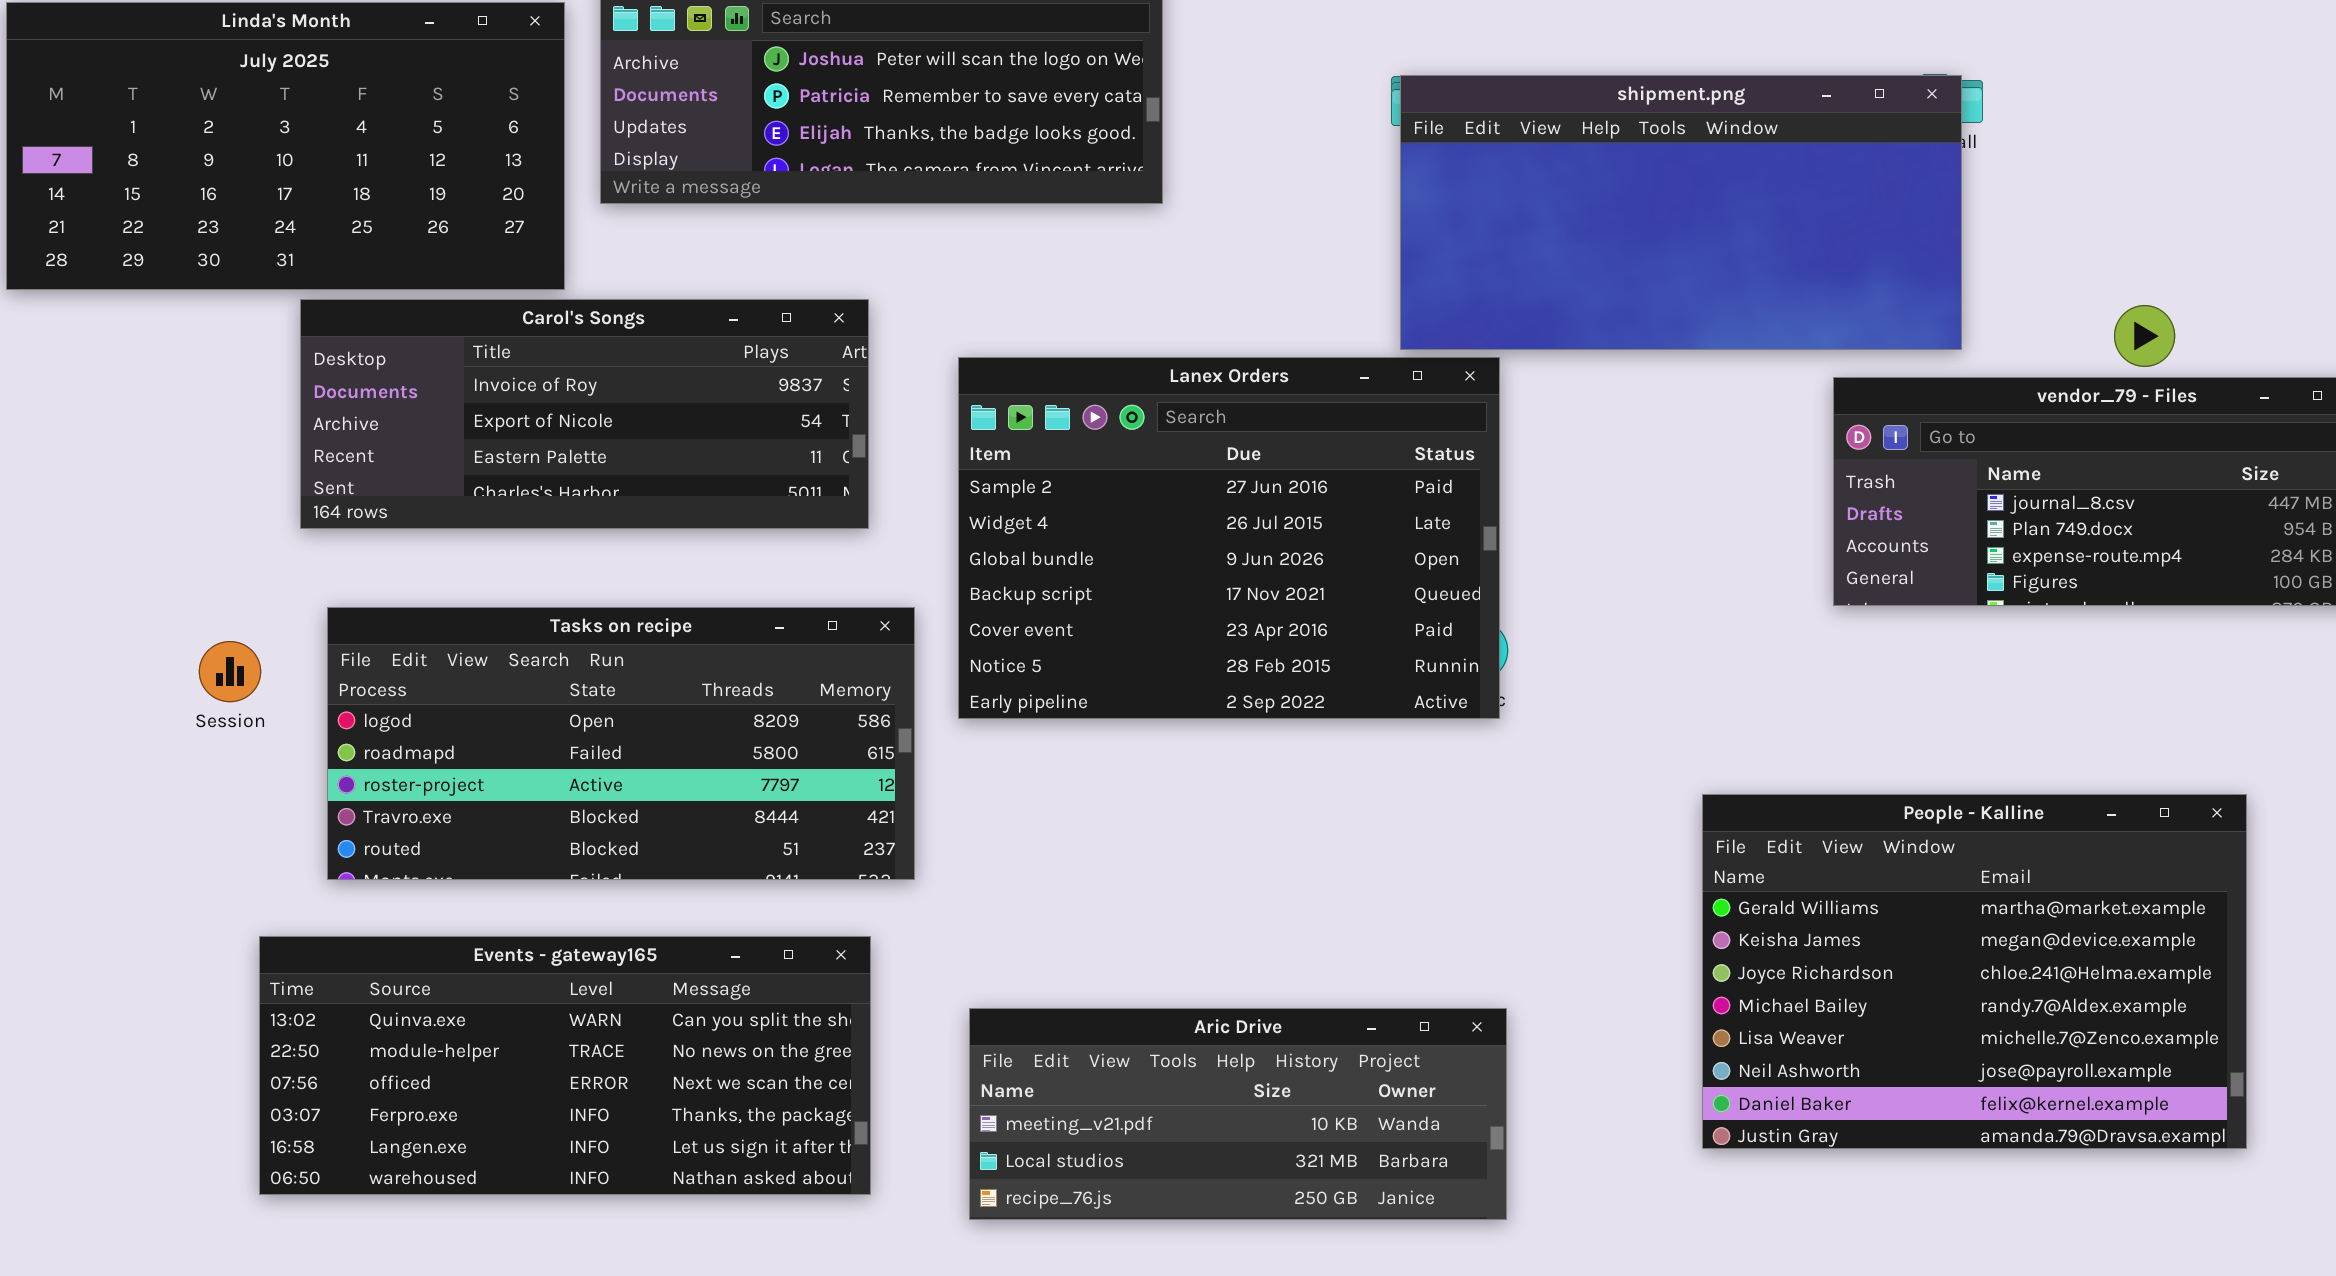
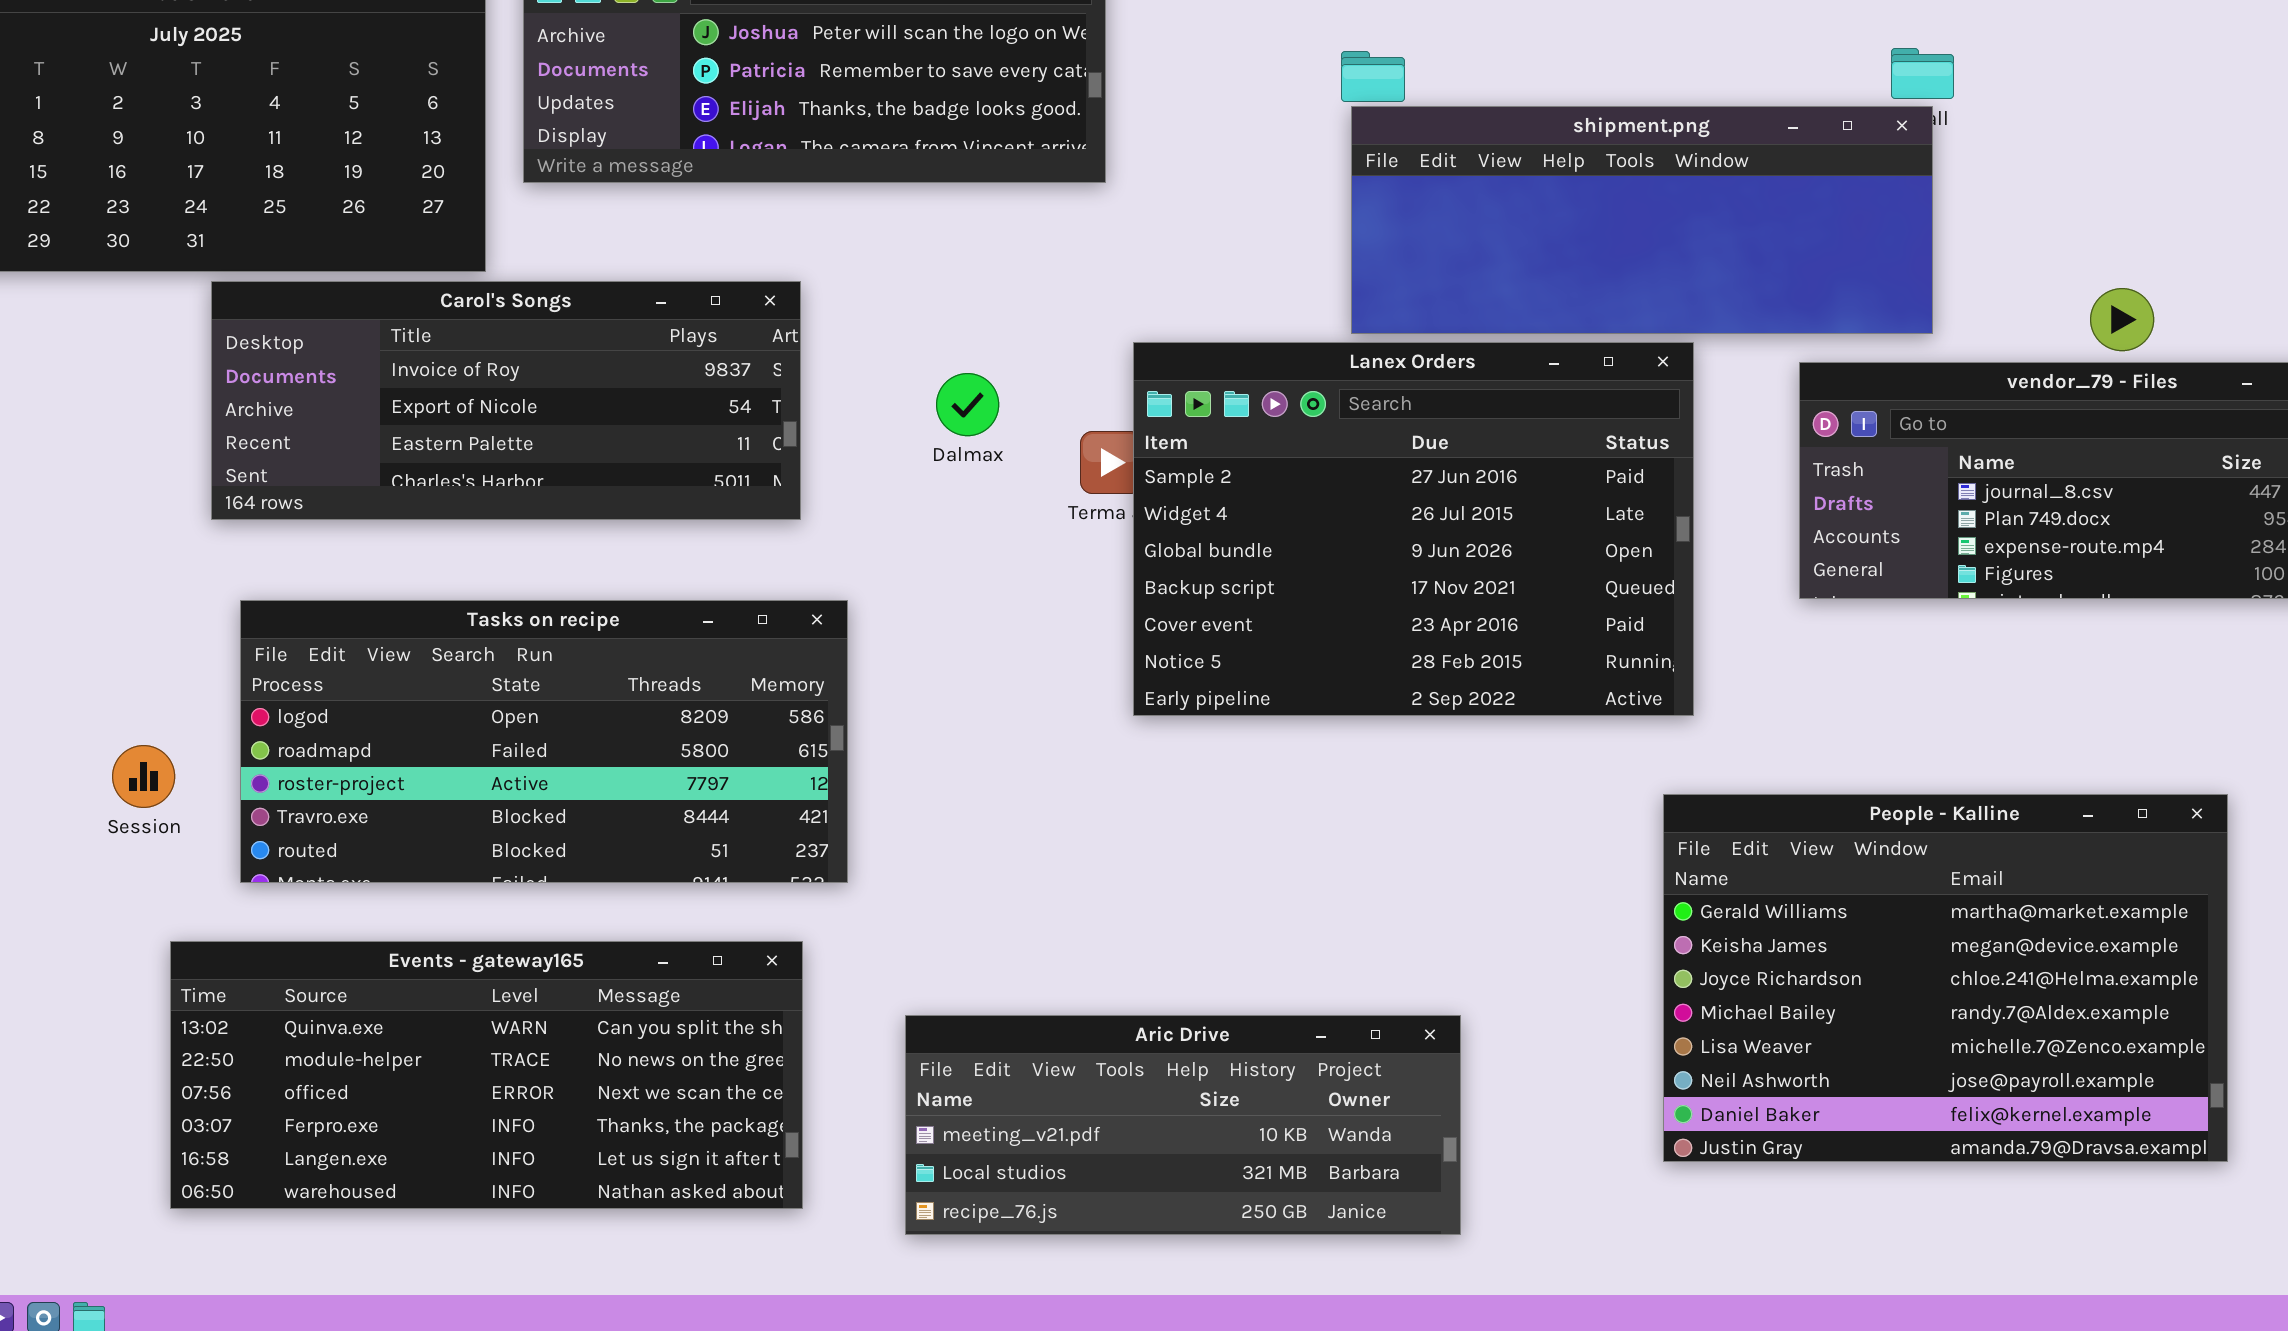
shipment.png: [1400,75,1962,350] -> [1351,106,1933,334], resized
Lanex Orders: [958,357,1500,719] -> [1133,342,1694,716], moved
Session: [199,641,261,702] -> [112,745,175,808], moved

